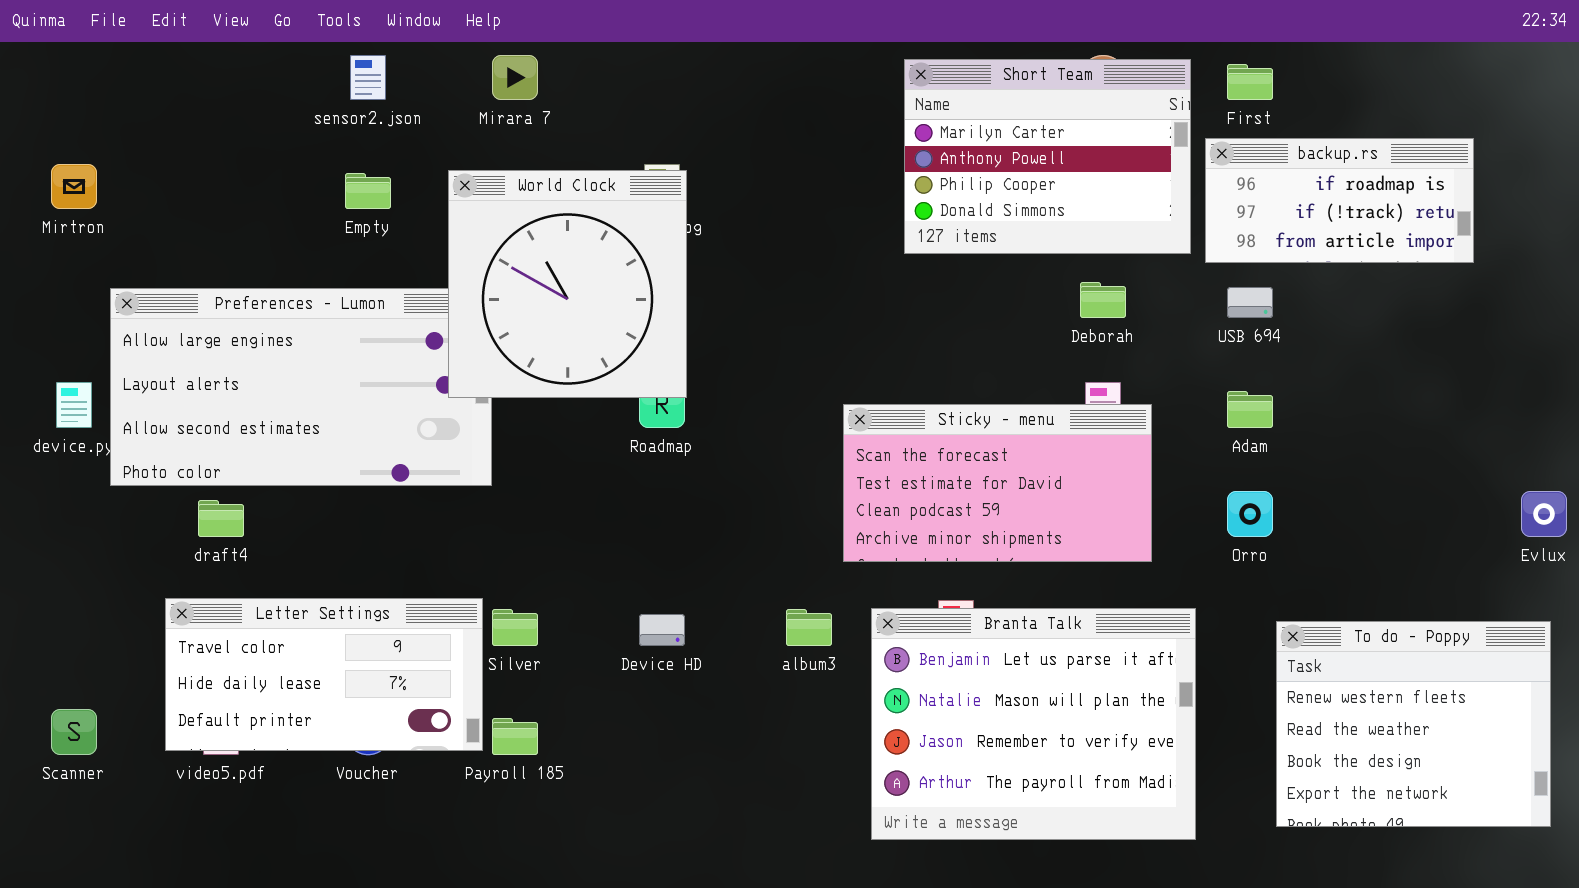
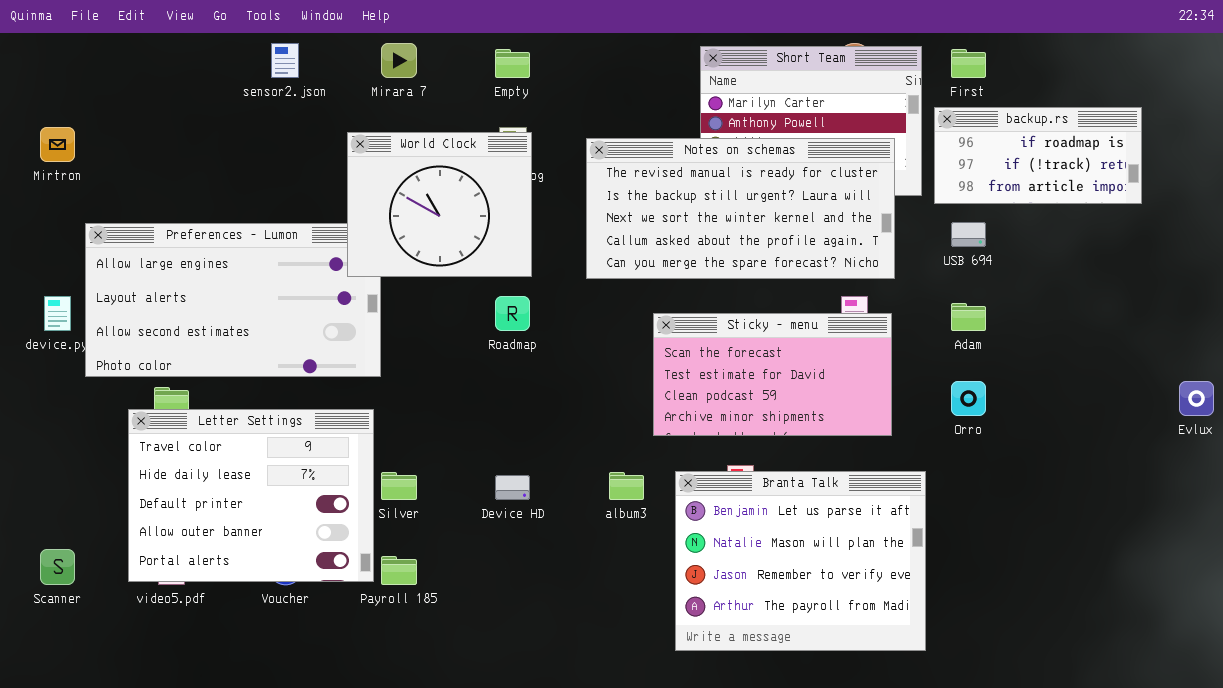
World Clock: [448,170,687,398] -> [347,132,532,277], resized
Empty: [345,173,391,209] -> [495,49,530,78], moved
Notes on schemas: none -> [586,138,895,279], opened
Letter Settings: [165,598,483,751] -> [128,409,374,582], resized
To do - Poppy: [1276,621,1551,827] -> none, closed

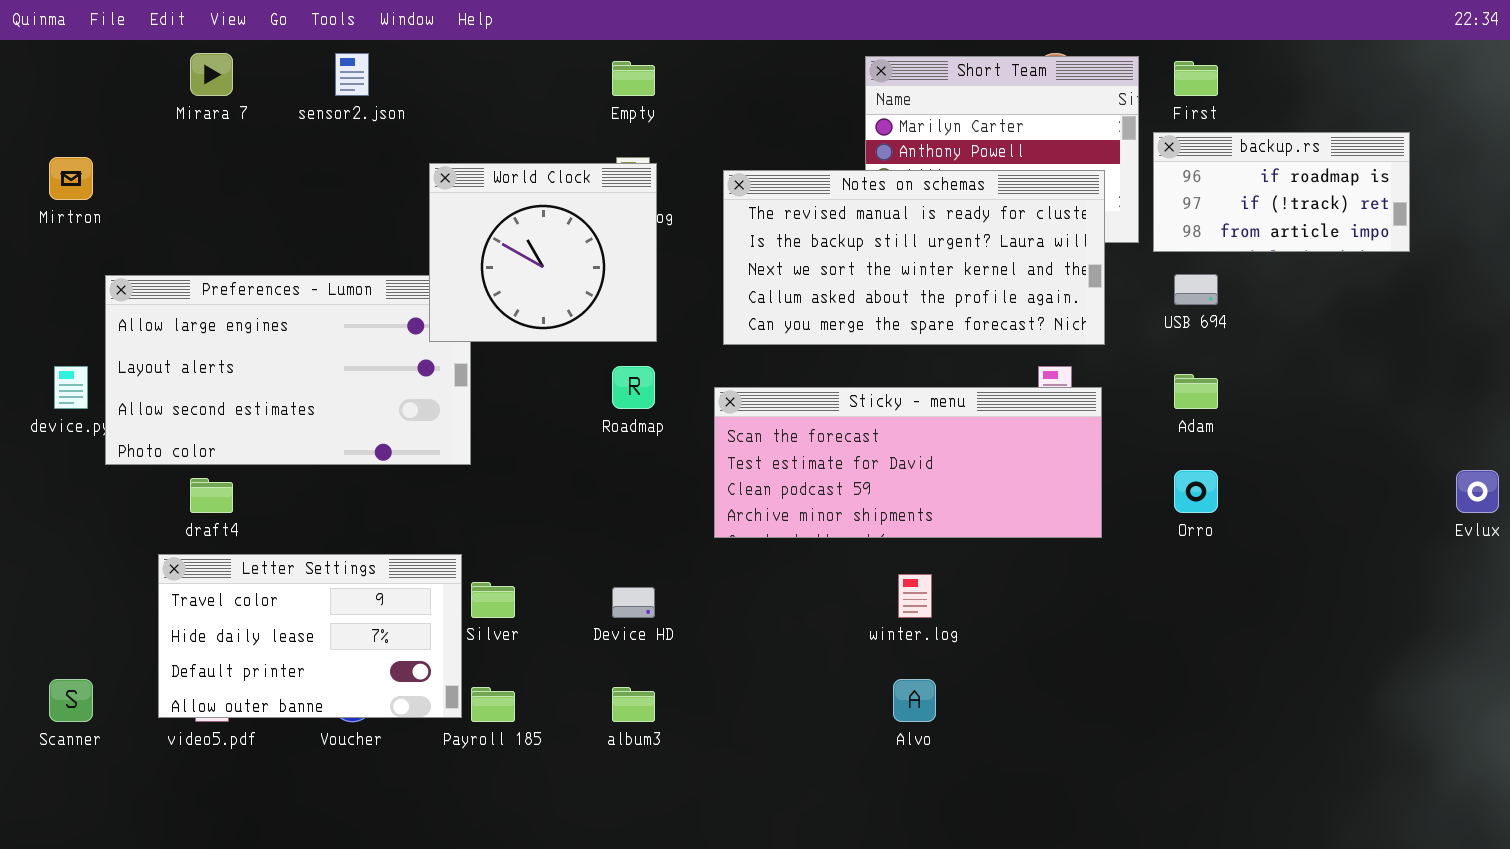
Mirara 7: [381,43,417,78] -> [190,53,233,96], moved
Sticky - menu: [653,313,892,436] -> [714,387,1102,538], resized
Letter Settings: [128,409,374,582] -> [158,554,462,718], resized
Branta Talk: [675,471,926,651] -> none, closed
album3: [609,472,644,500] -> [612,687,655,722], moved

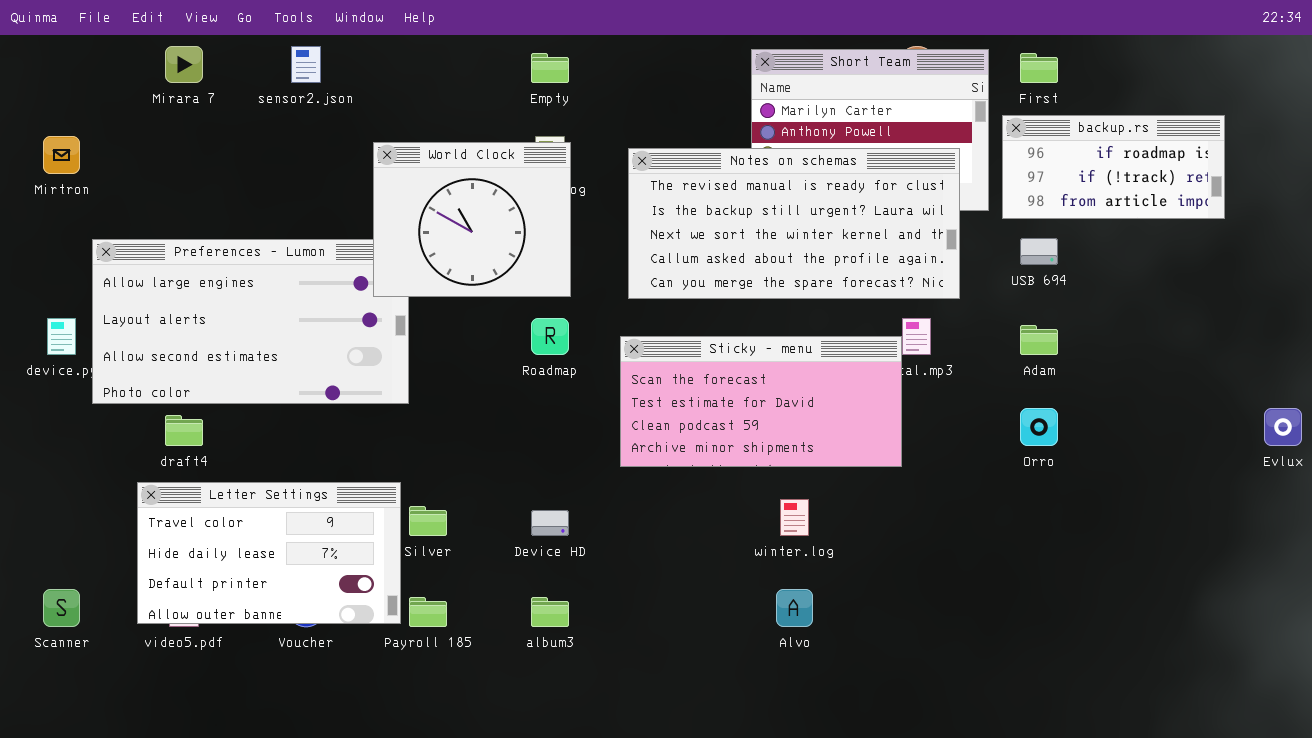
Sticky - menu: [714,387,1102,538] -> [620,336,902,467], resized

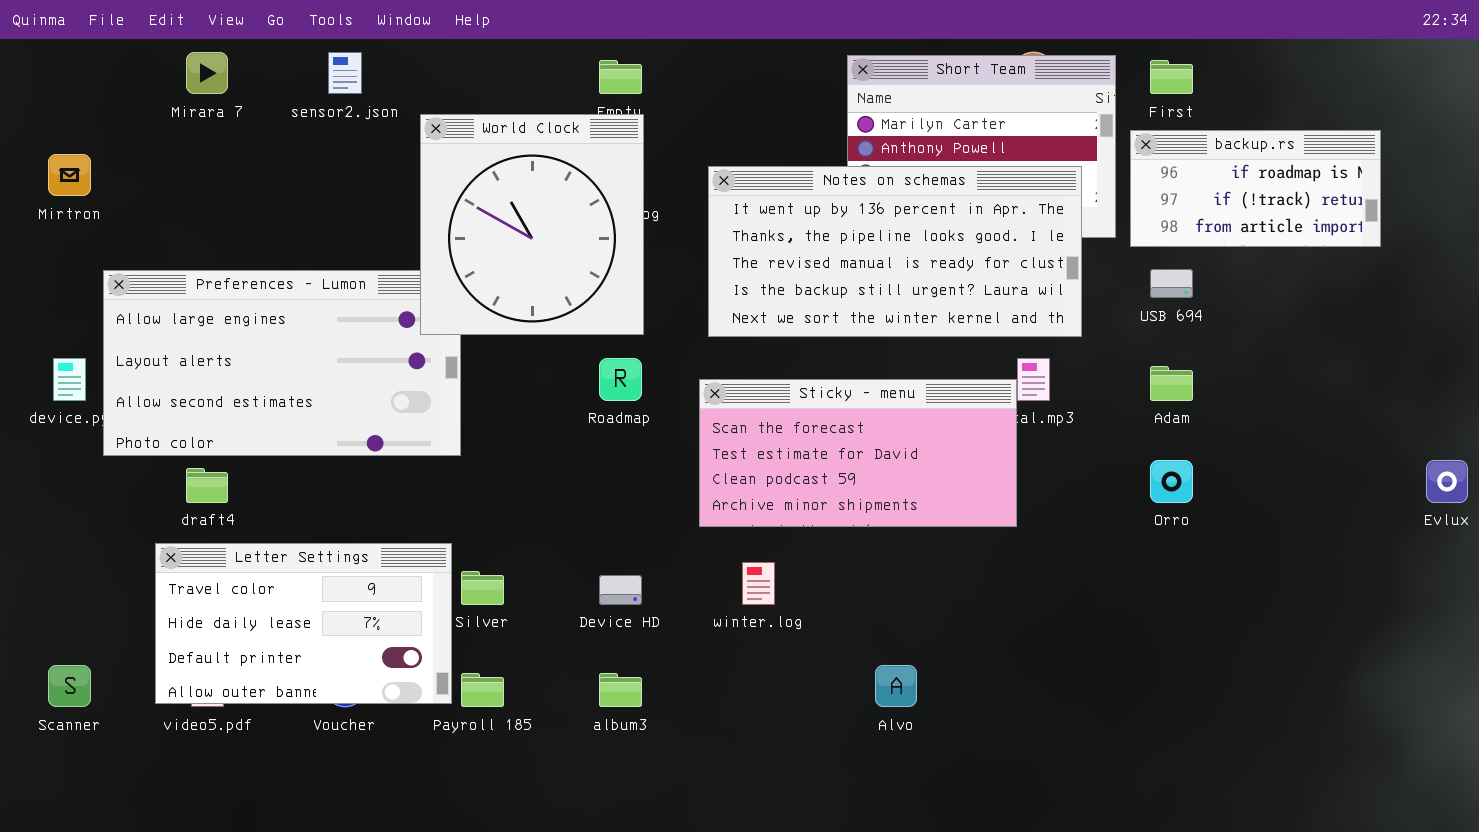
World Clock: [373,142,571,297] -> [420,114,644,335], resized
Notes on schemas: [628,148,960,299] -> [708,166,1082,337], scrolled up 2 rows
winter.log: [780,499,809,536] -> [742,562,775,605], moved

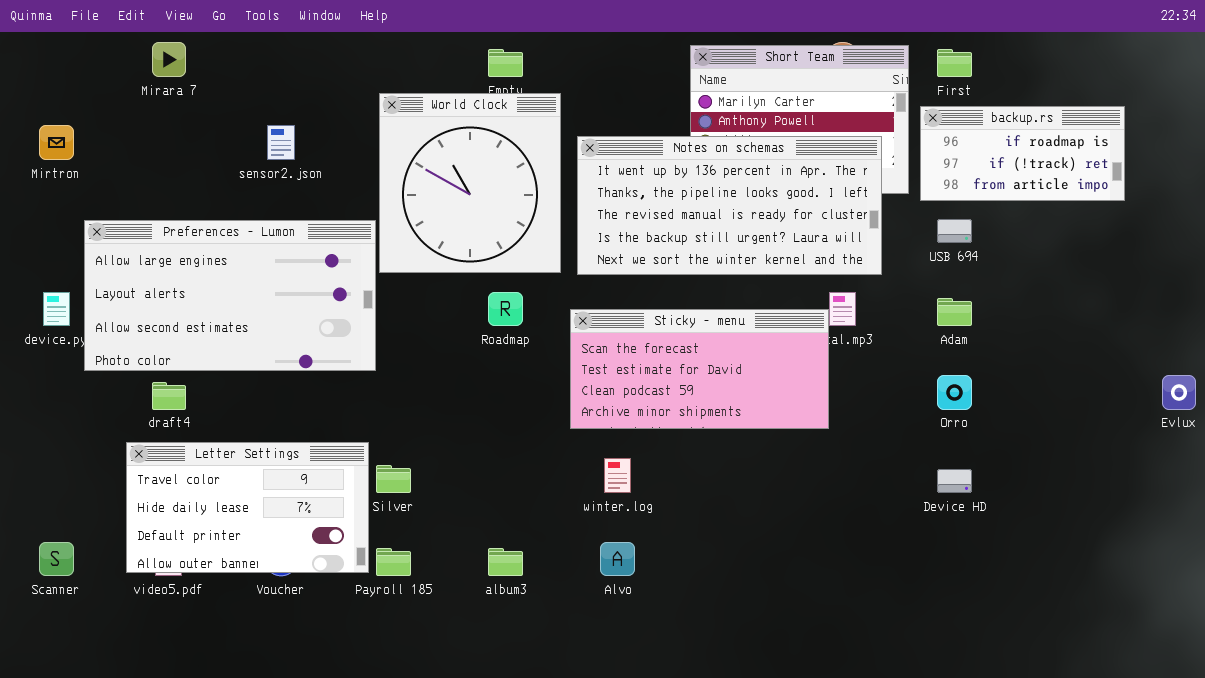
sensor2.json: [328,52,362,94] -> [267,125,295,160], moved
World Clock: [420,114,644,335] -> [379,93,561,273], moved
Device HD: [599,575,642,605] -> [937,469,972,493], moved
Alvo: [875,665,917,707] -> [600,542,635,576], moved

